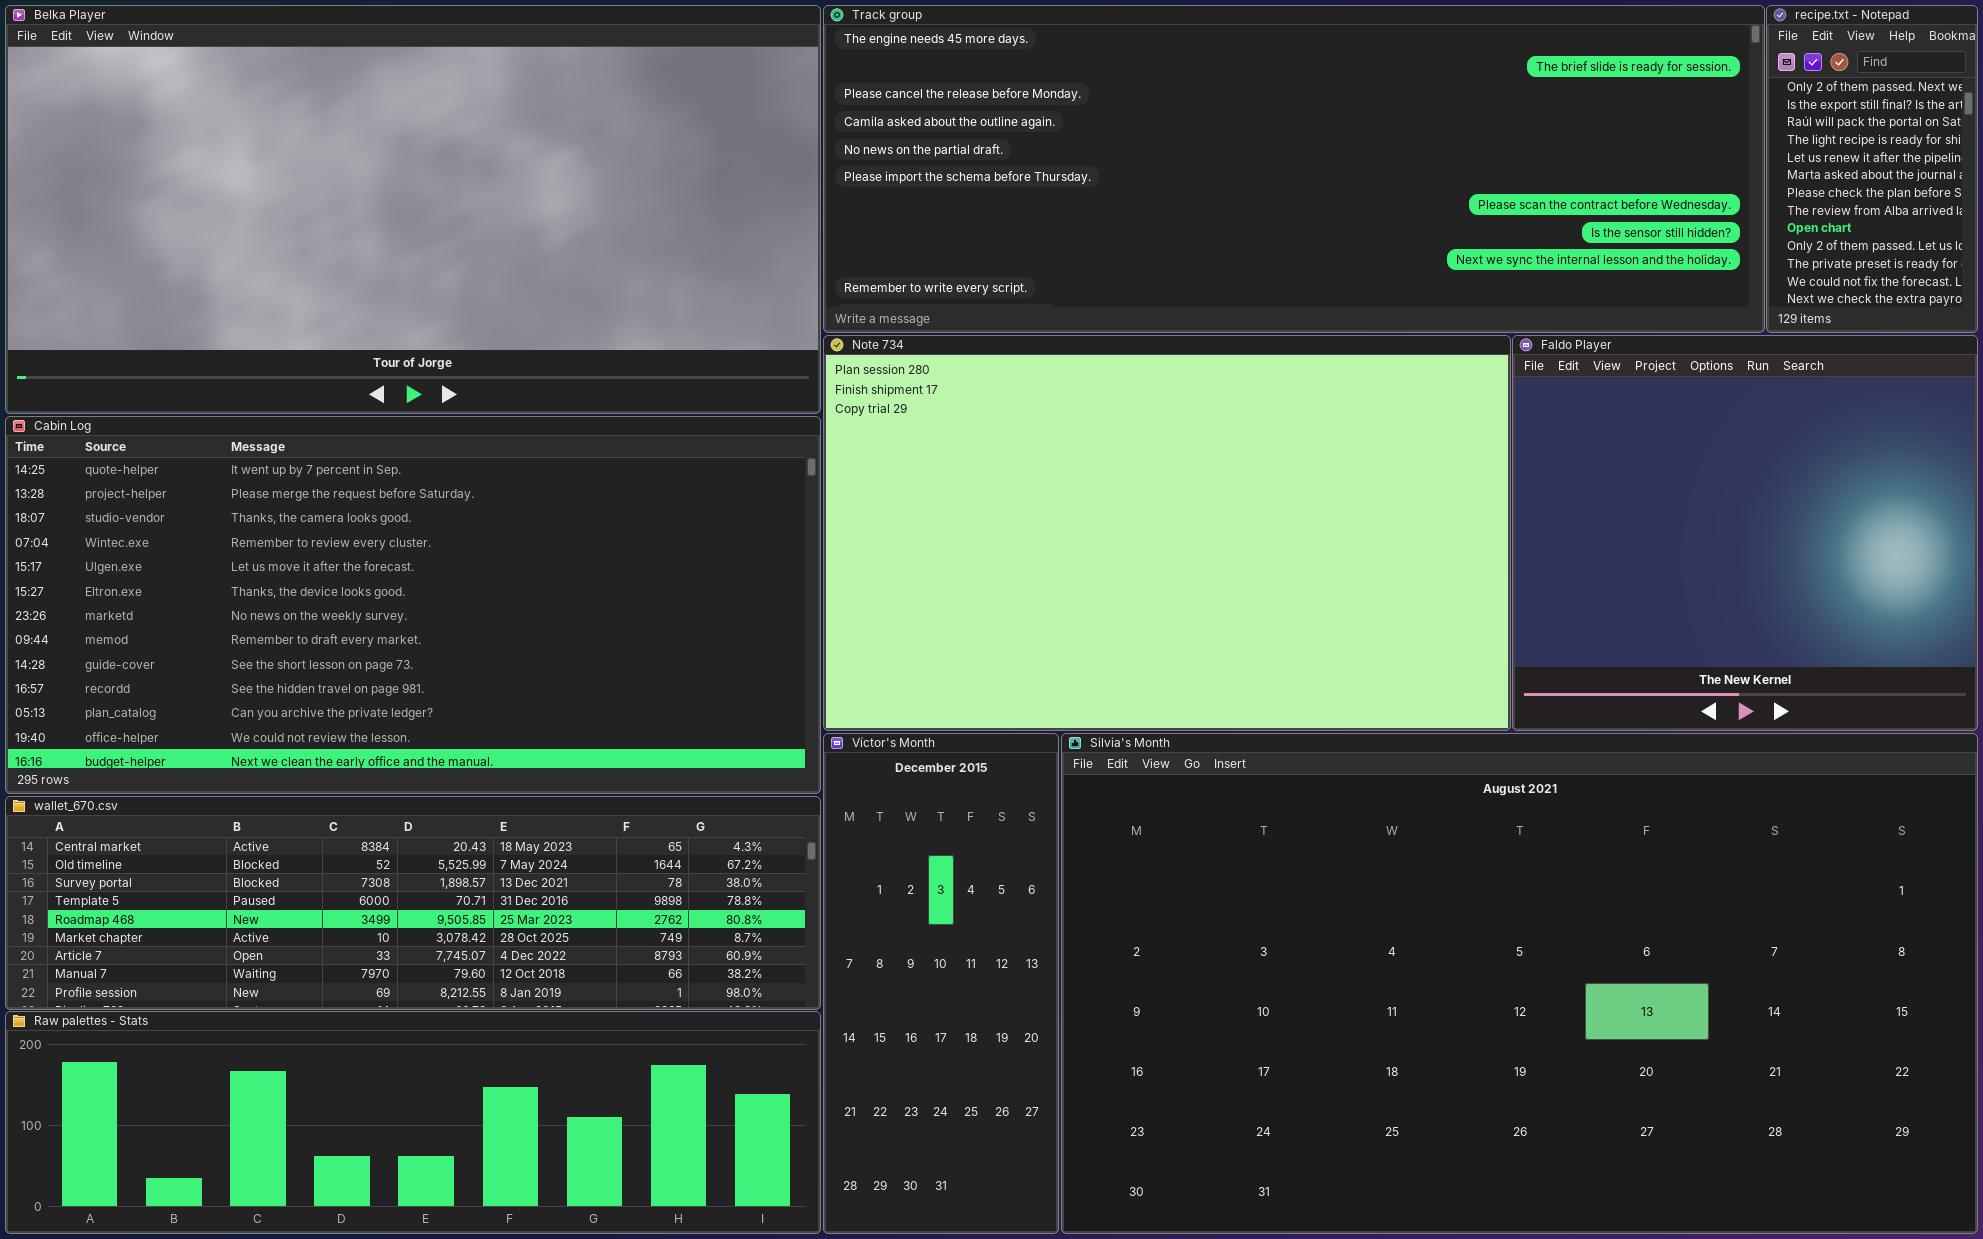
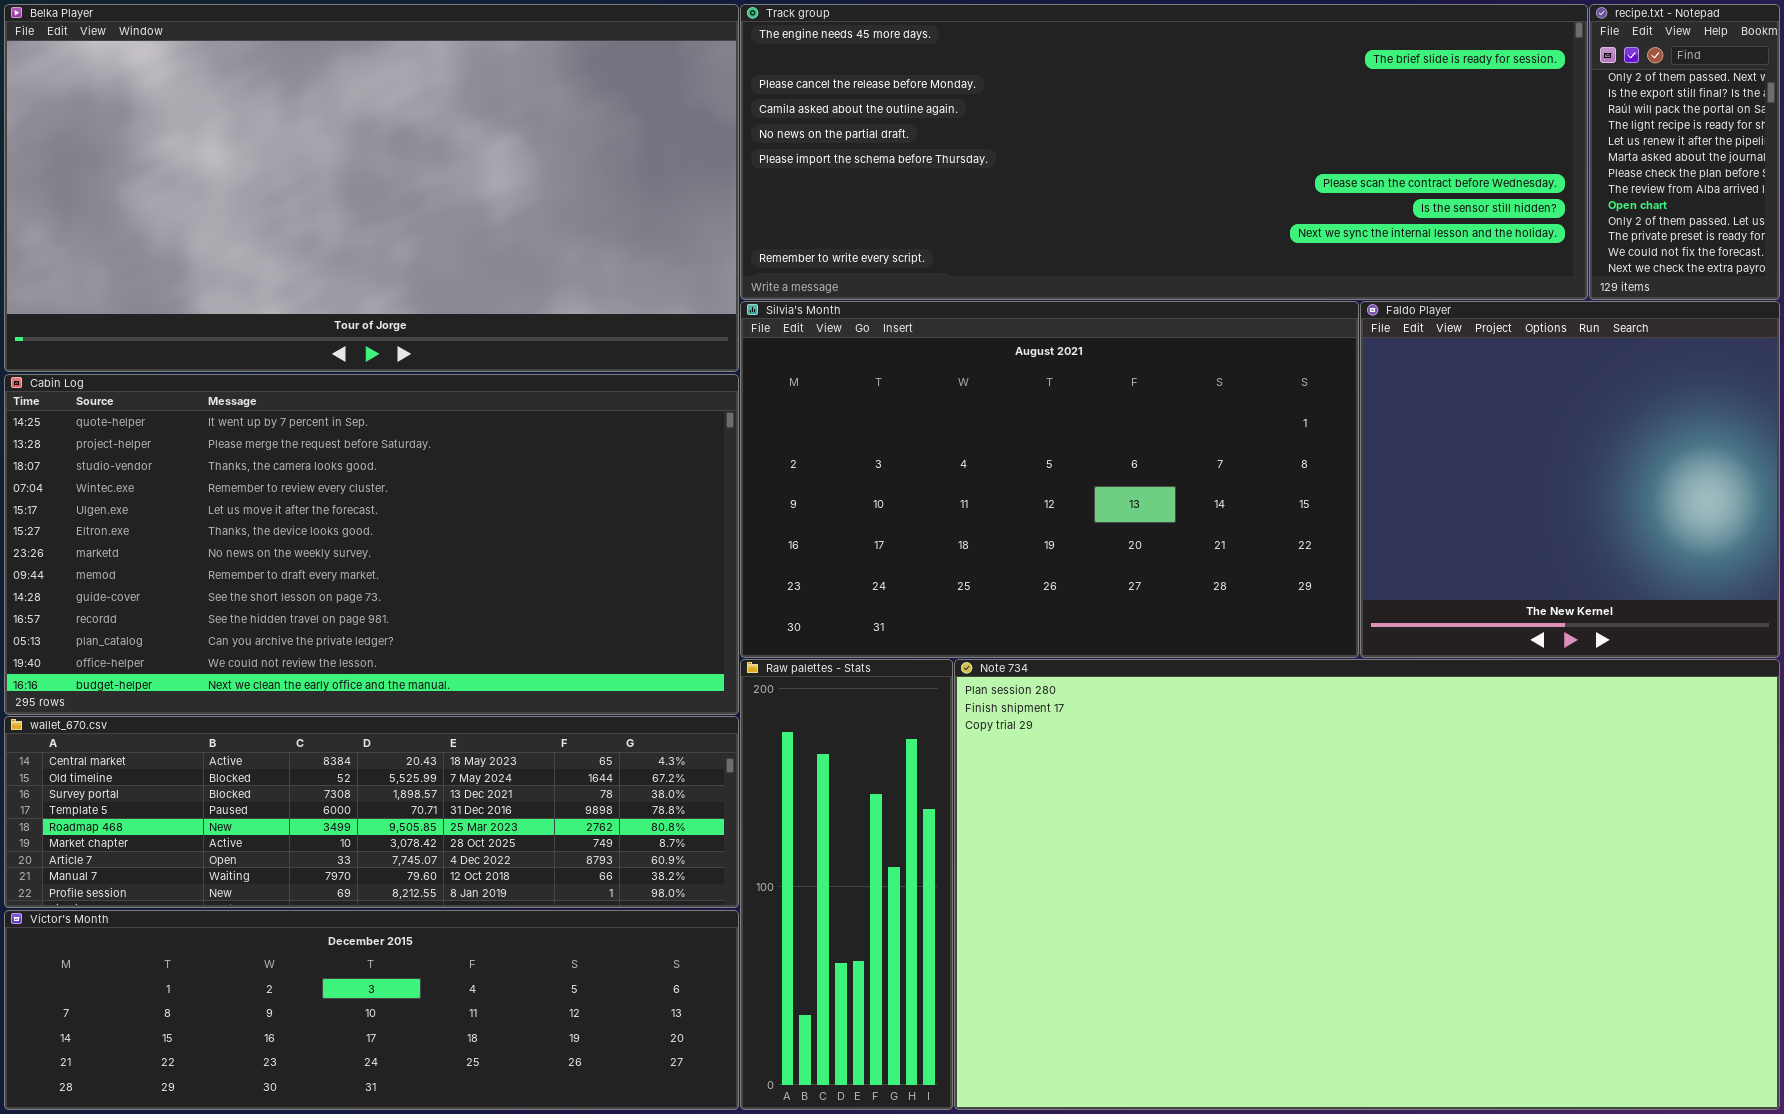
Note 734: [823,335,1511,731] -> [954,659,1780,1110], moved, resized
Víctor's Month: [823,733,1059,1234] -> [4,910,739,1110], moved, resized
Silvia's Month: [1061,733,1978,1234] -> [740,301,1359,658], moved, resized
Raw palettes - Stats: [5,1011,821,1234] -> [740,659,953,1110], moved, resized

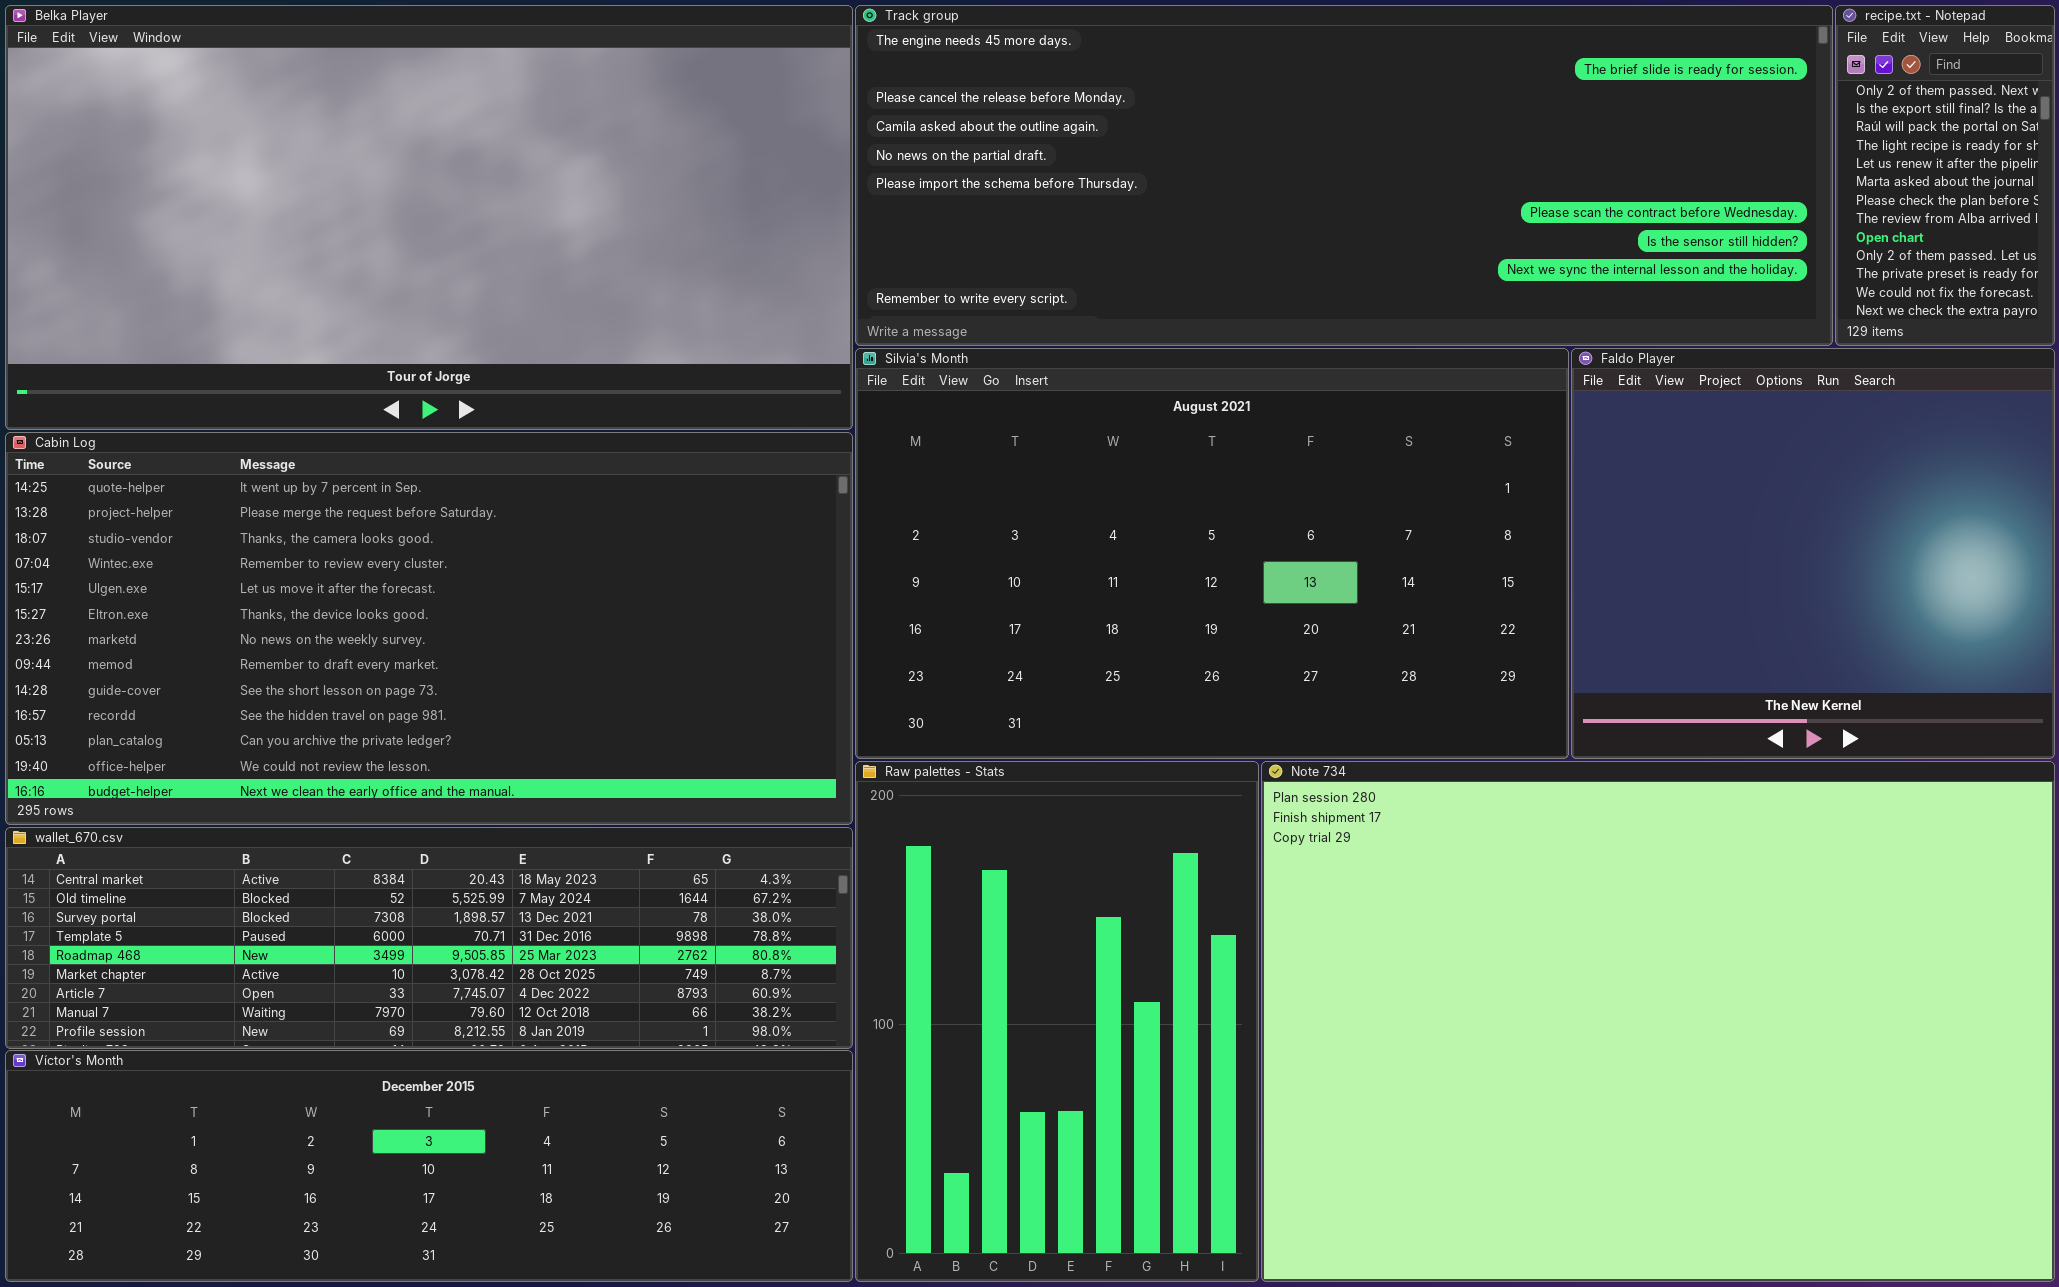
Raw palettes - Stats: [740,659,953,1110] -> [855,761,1259,1282], resized
Note 734: [954,659,1780,1110] -> [1261,761,2055,1282], resized

